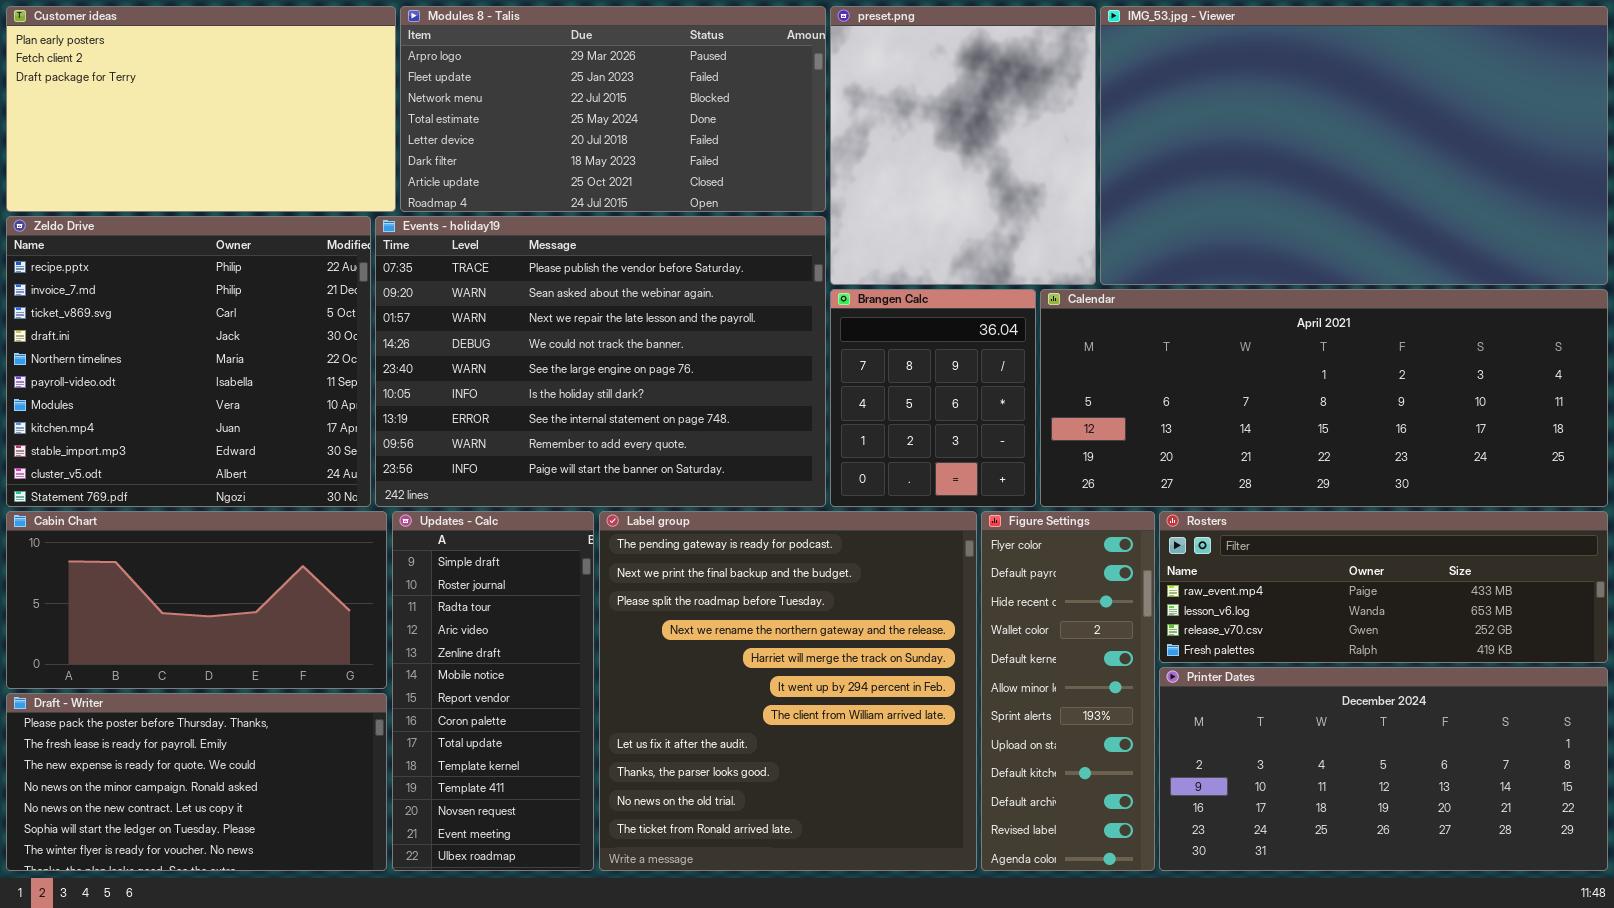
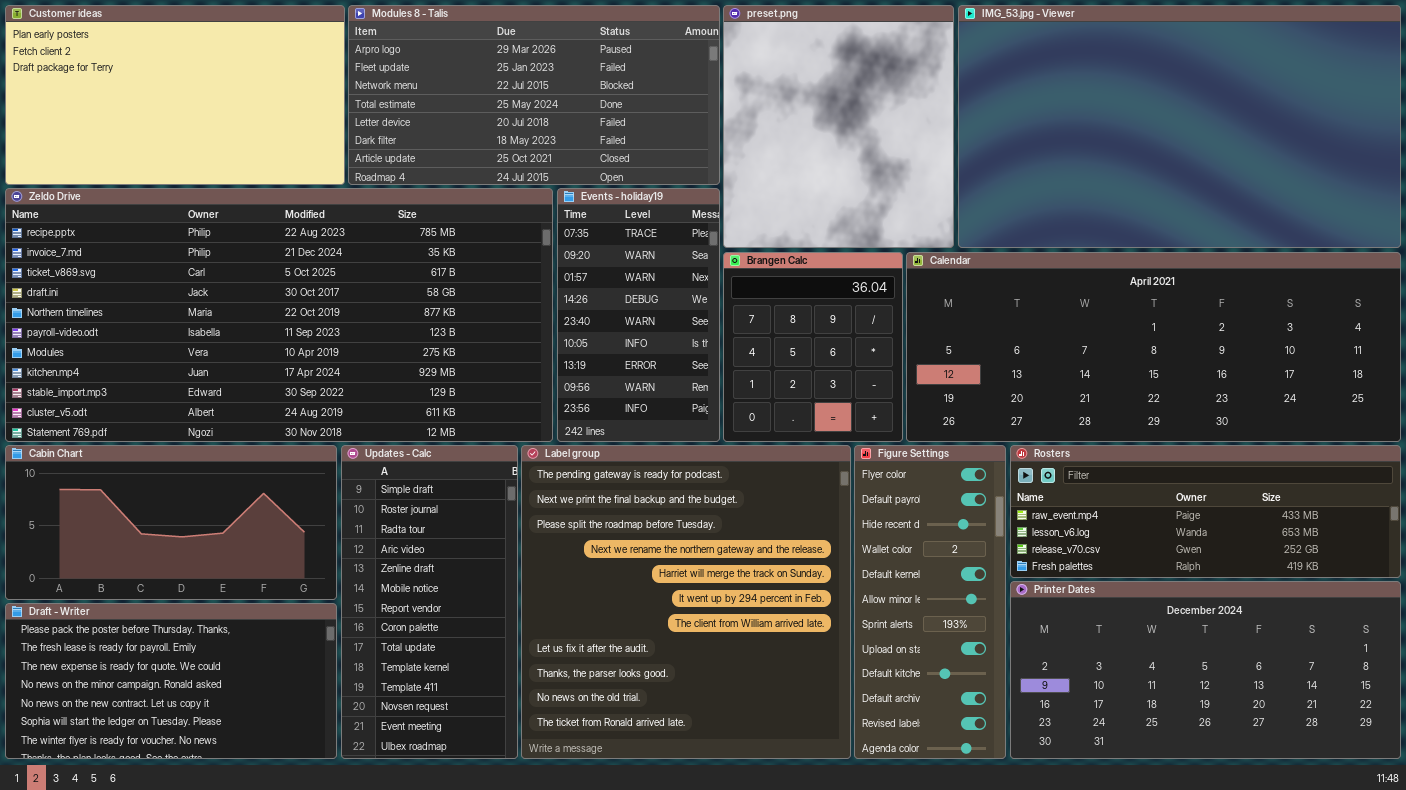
Zeldo Drive: [6,216,371,507] -> [5,188,553,442], resized
Events - holiday19: [375,216,826,507] -> [557,188,720,442], resized

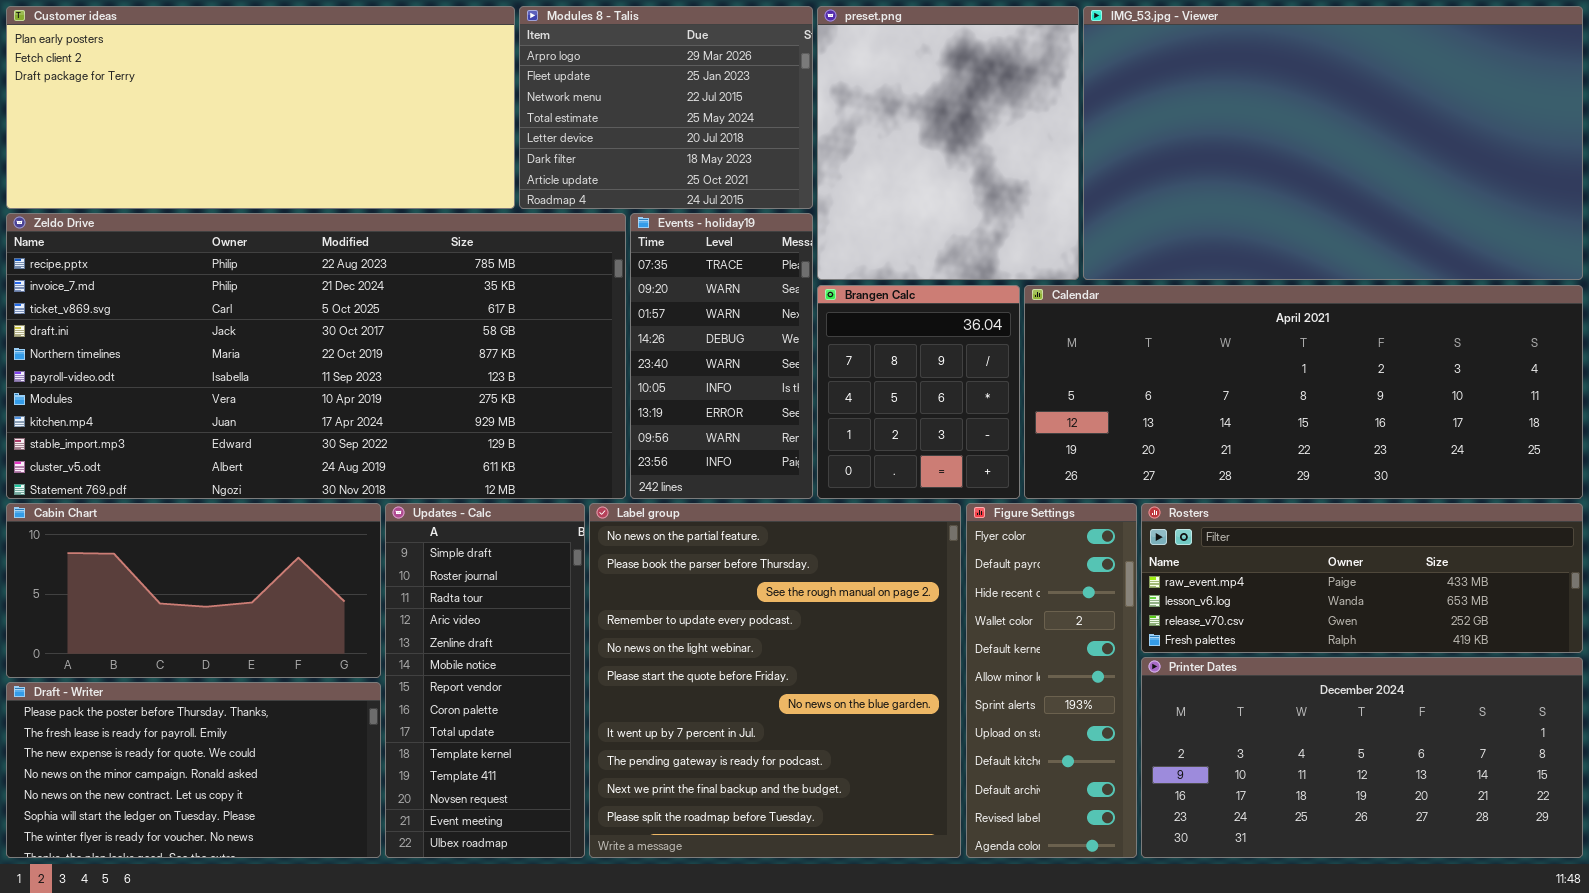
Customer ideas: [5,5,345,185] -> [6,6,515,209], resized
Modules 8 - Talis: [348,5,720,185] -> [519,6,813,209], resized
Label group: [521,445,851,759] -> [589,503,961,858], scrolled up 8 rows

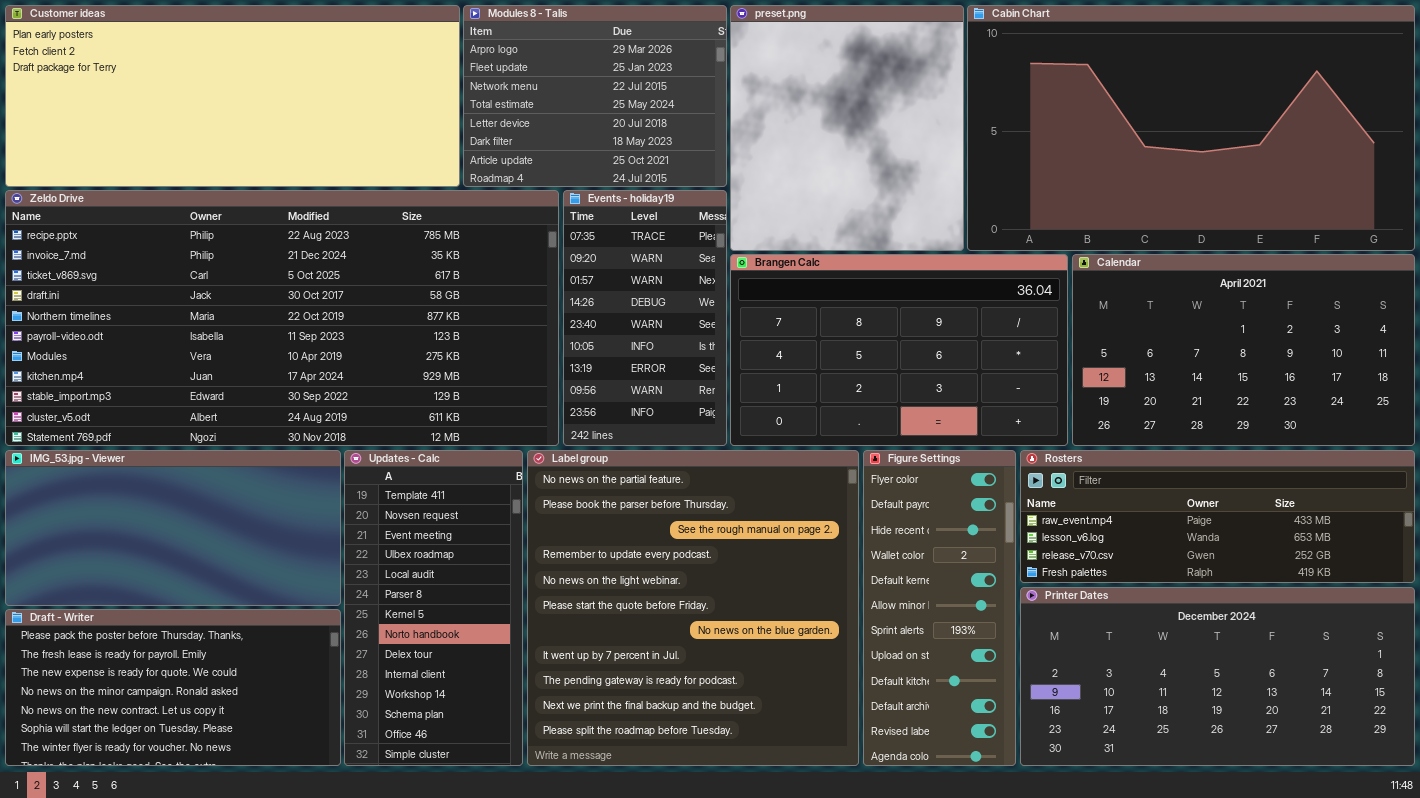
IMG_53.jpg - Viewer: [1083,6,1583,280] -> [5,450,341,606], moved, resized
Brangen Calc: [817,285,1020,499] -> [730,254,1068,446], resized
Calendar: [1024,285,1583,499] -> [1072,254,1415,446], resized
Cabin Chart: [6,503,381,678] -> [967,5,1415,251], moved, resized
Updates - Calc: [385,503,585,858] -> [344,450,523,766], scrolled down 10 rows

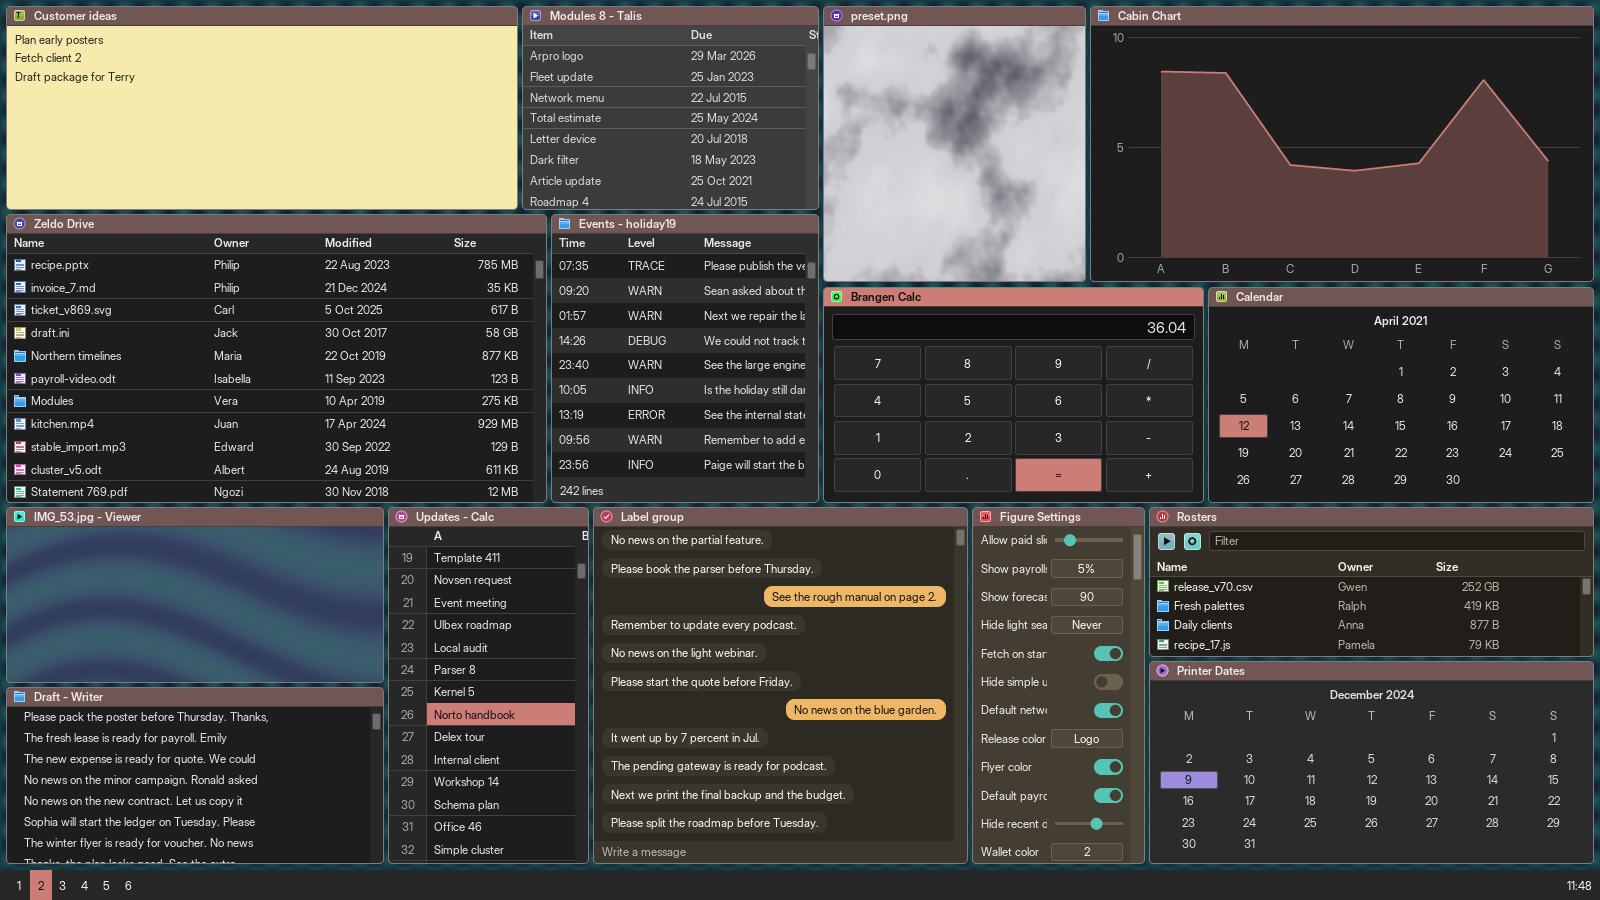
Zeldo Drive: [5,190,559,446] -> [6,214,547,503], resized
Events - holiday19: [563,190,727,446] -> [551,214,819,503], resized
Figure Settings: [863,450,1016,766] -> [972,507,1145,864], scrolled up 8 rows
Rosters: [1020,450,1415,583] -> [1149,507,1594,657], scrolled down 2 rows

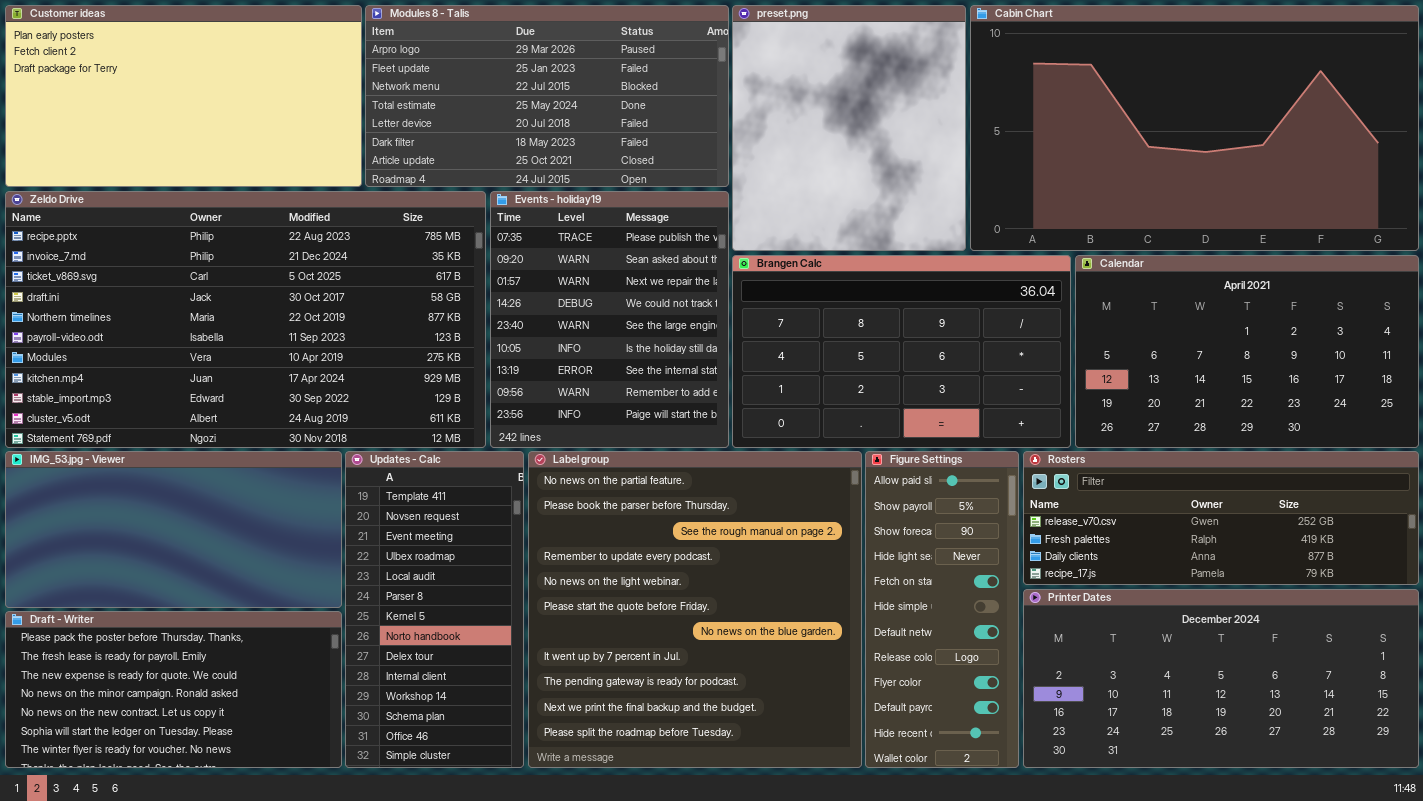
Customer ideas: [6,6,518,210] -> [5,5,362,187], resized
Modules 8 - Talis: [522,6,819,210] -> [365,5,729,187], resized

